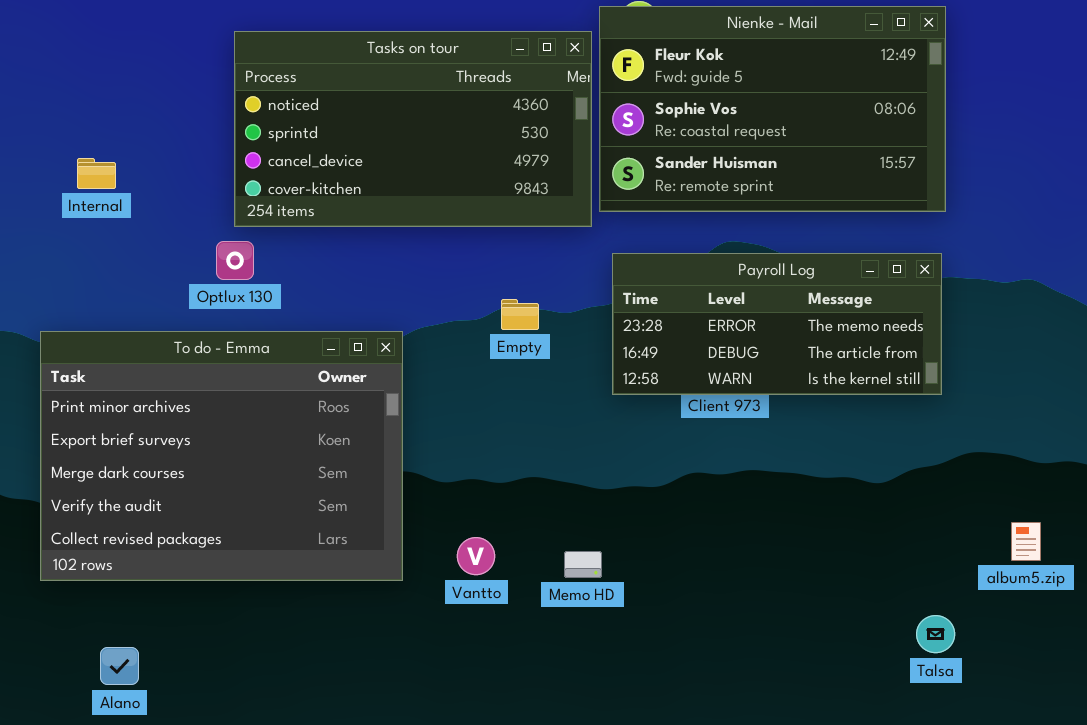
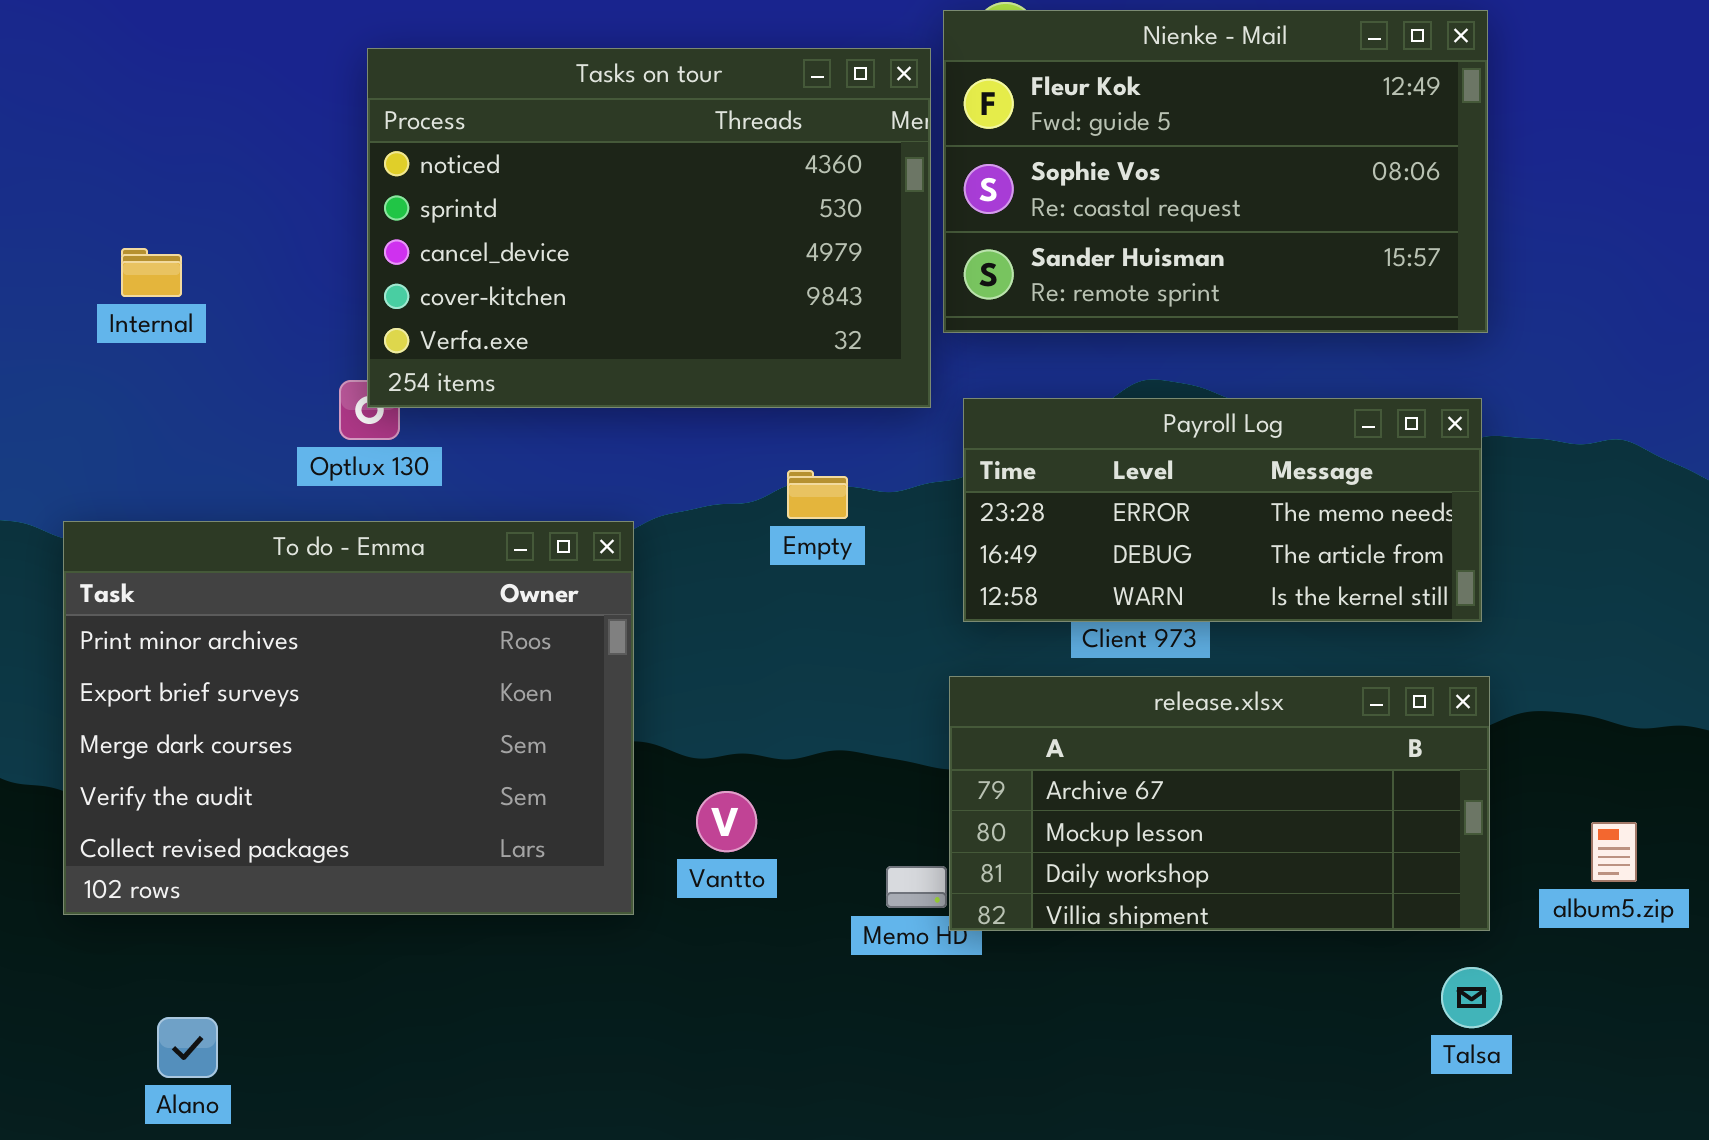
Tasks on tour: [234,31,592,227] -> [367,48,931,408], resized
release.xlsx: none -> [949,676,1490,931], opened
Vantto: [457,537,495,575] -> [696,791,757,852], moved

